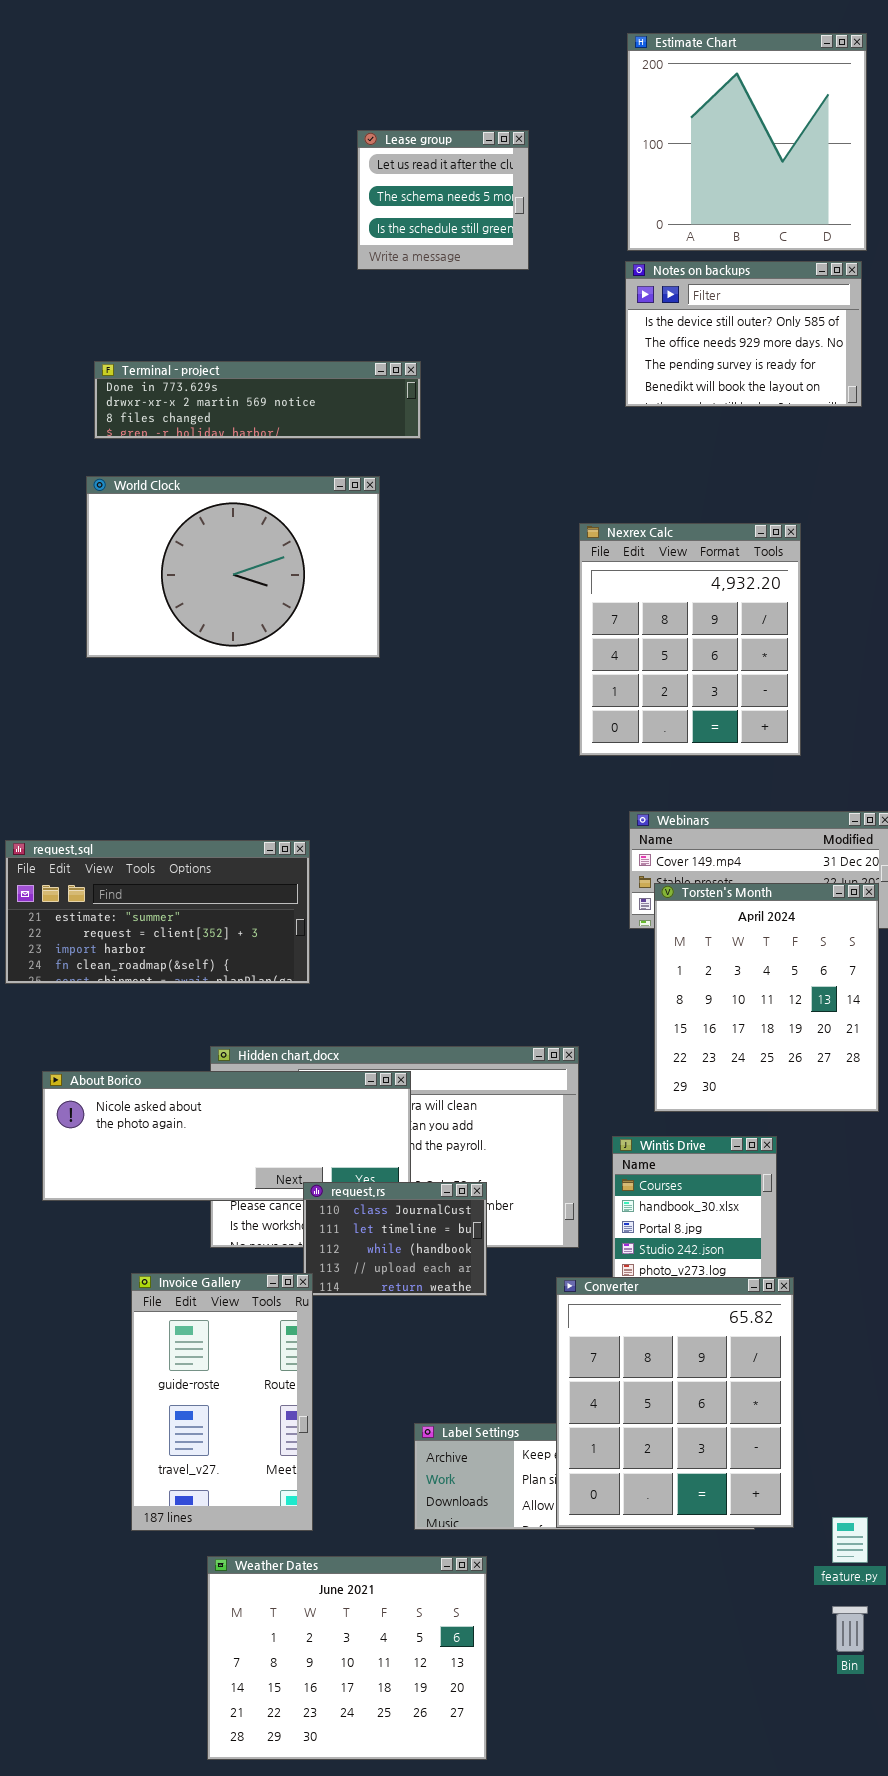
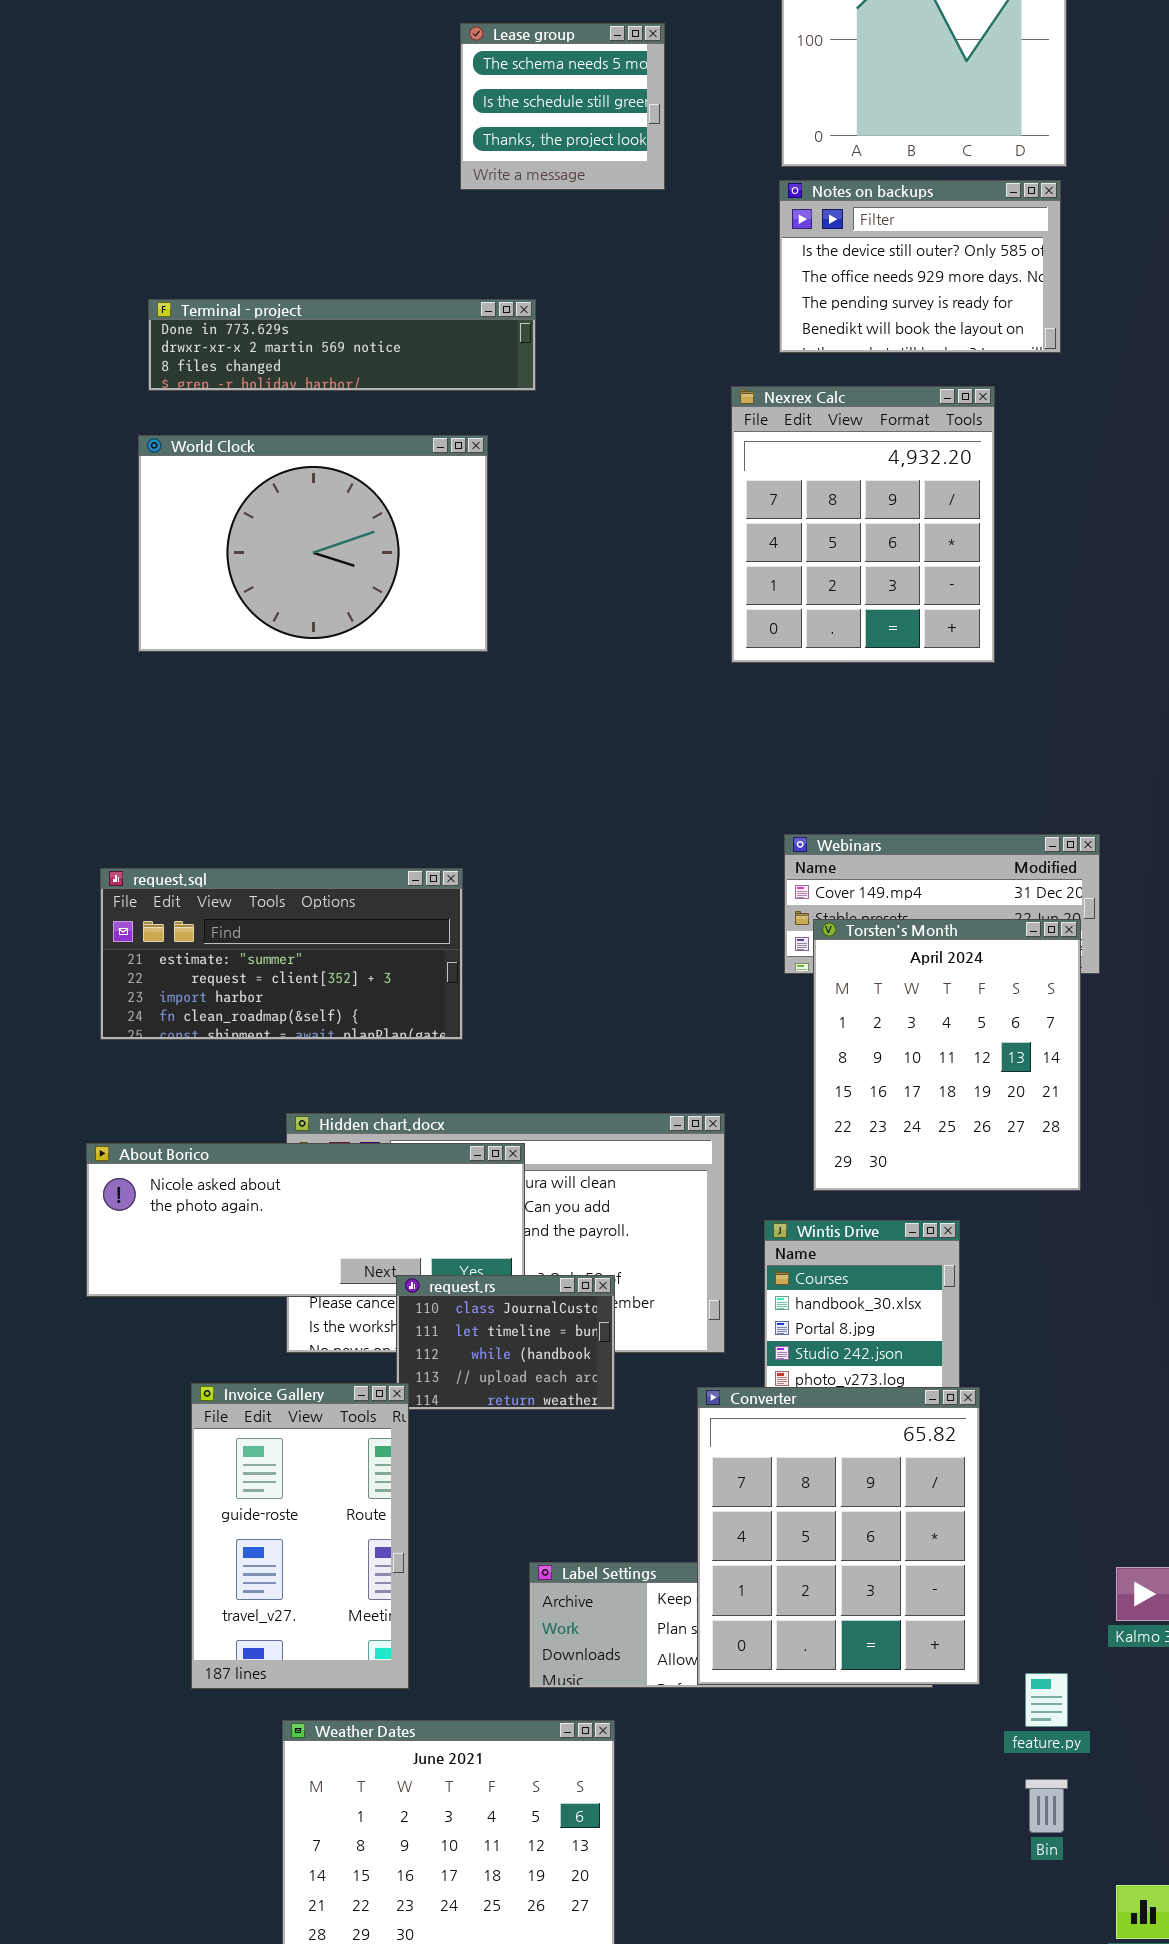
Lease group: [357,130,529,270] -> [460,23,665,190], scrolled down 1 row
Nexrex Calc: [579,523,801,756] -> [731,386,995,663], moved
request.sql: [5,840,310,984] -> [100,868,463,1040], moved

